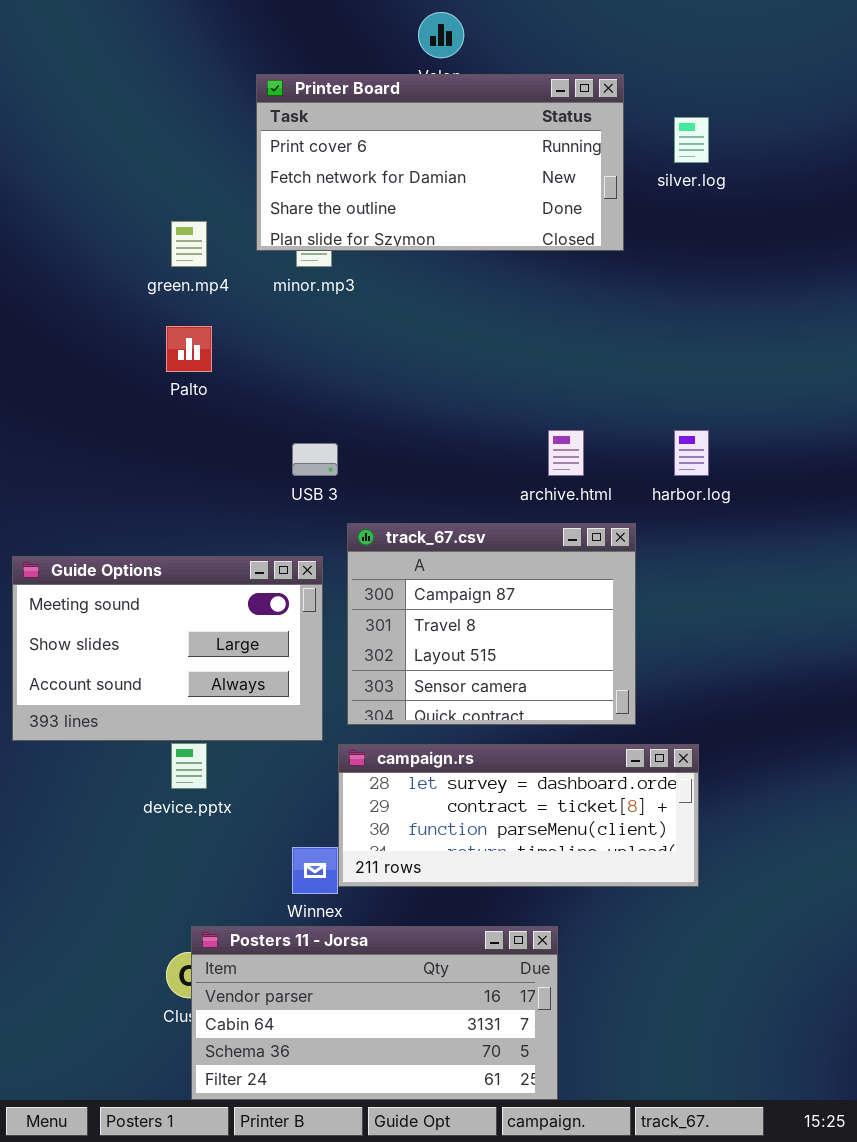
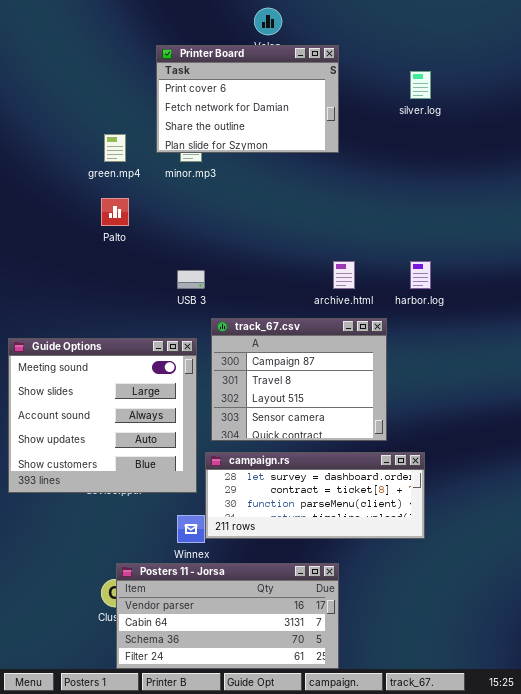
Printer Board: [256,74,624,251] -> [156,45,339,153], resized
Guide Options: [12,556,323,741] -> [8,338,197,493], resized

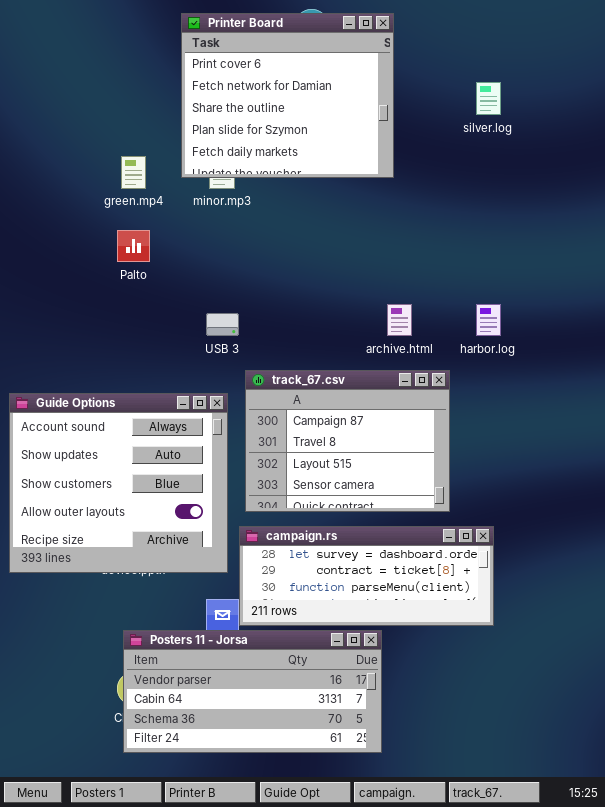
Printer Board: [156,45,339,153] -> [181,13,394,178], resized
Guide Options: [8,338,197,493] -> [9,393,228,573], scrolled down 2 rows
Posters 11 - Jorsa: [116,563,339,669] -> [123,630,382,753], moved

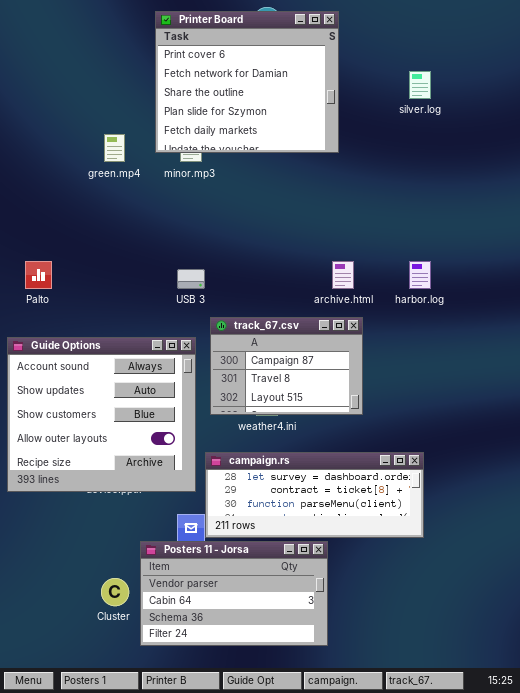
Palto: [117,230,150,262] -> [25,261,52,289], moved
track_67.csv: [245,370,450,512] -> [210,317,363,415], resized
Posters 11 - Jorsa: [123,630,382,753] -> [140,541,328,646], resized

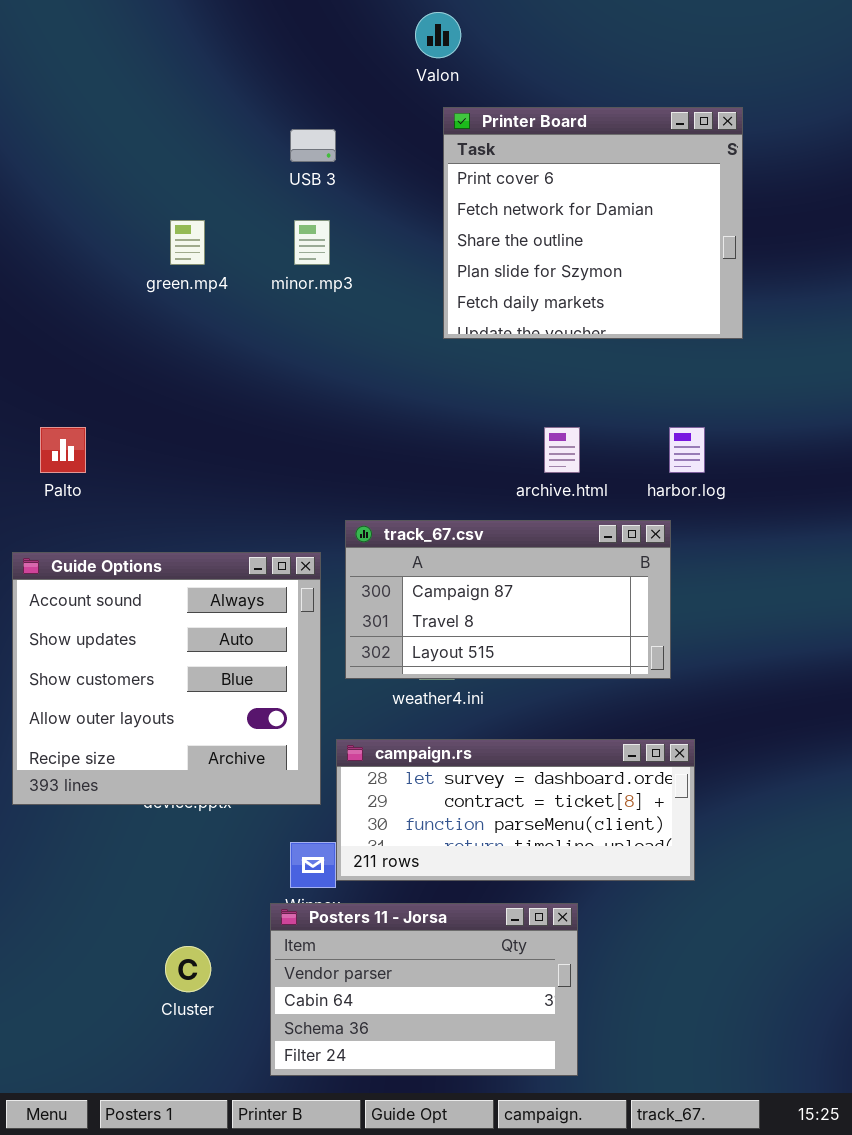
Printer Board: [155,11,339,153] -> [443,107,743,339], moved
USB 3: [177,269,205,289] -> [290,129,336,162], moved
track_67.csv: [210,317,363,415] -> [345,520,671,679], resized
Posters 11 - Jorsa: [140,541,328,646] -> [270,903,578,1076], moved

